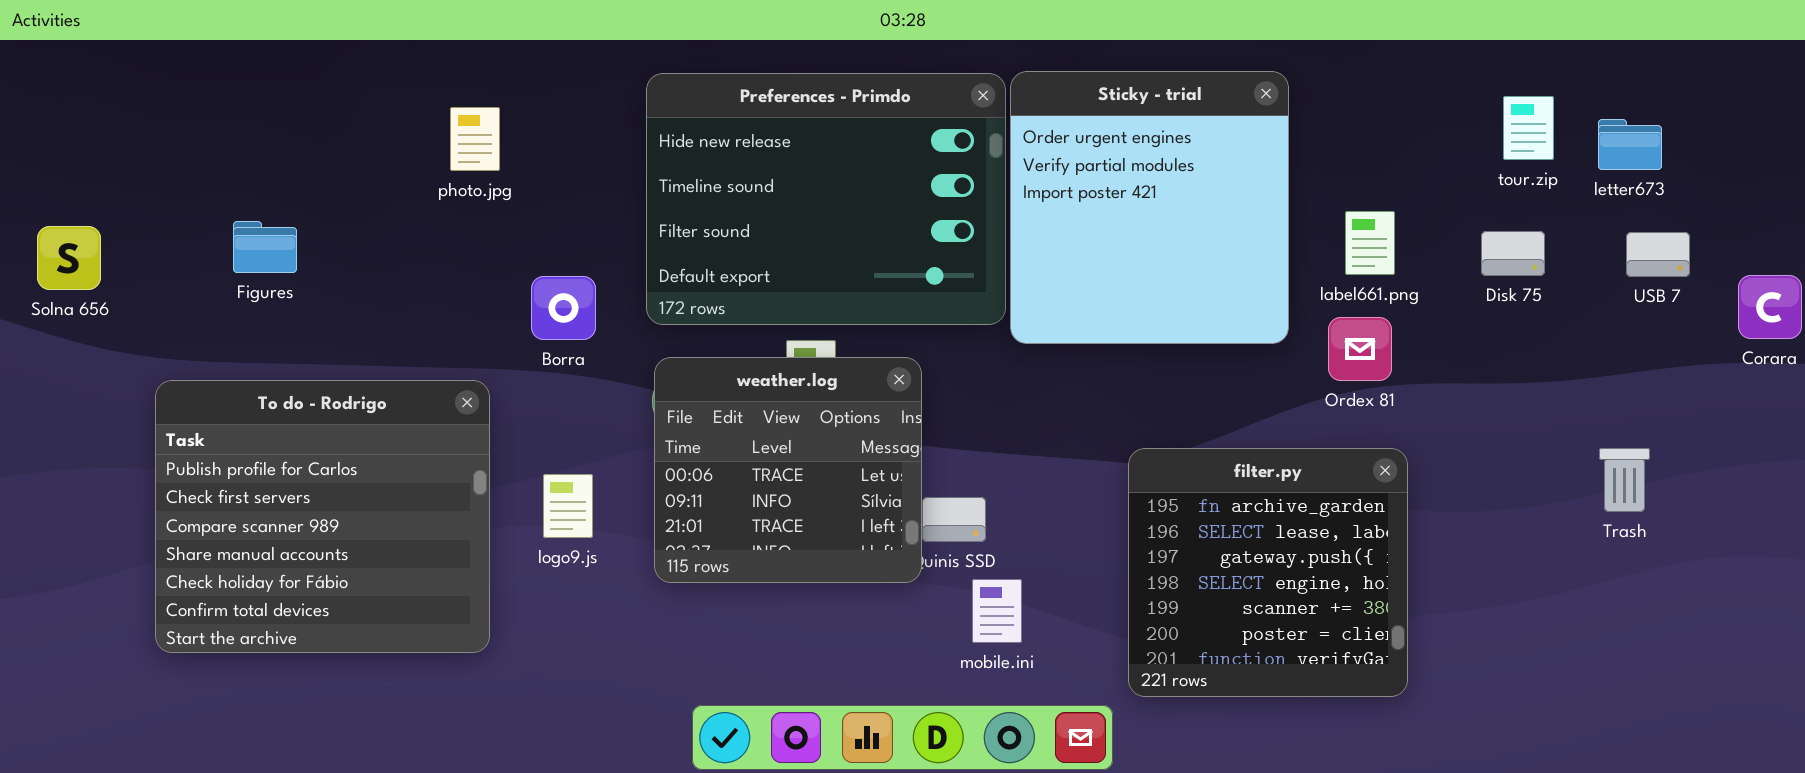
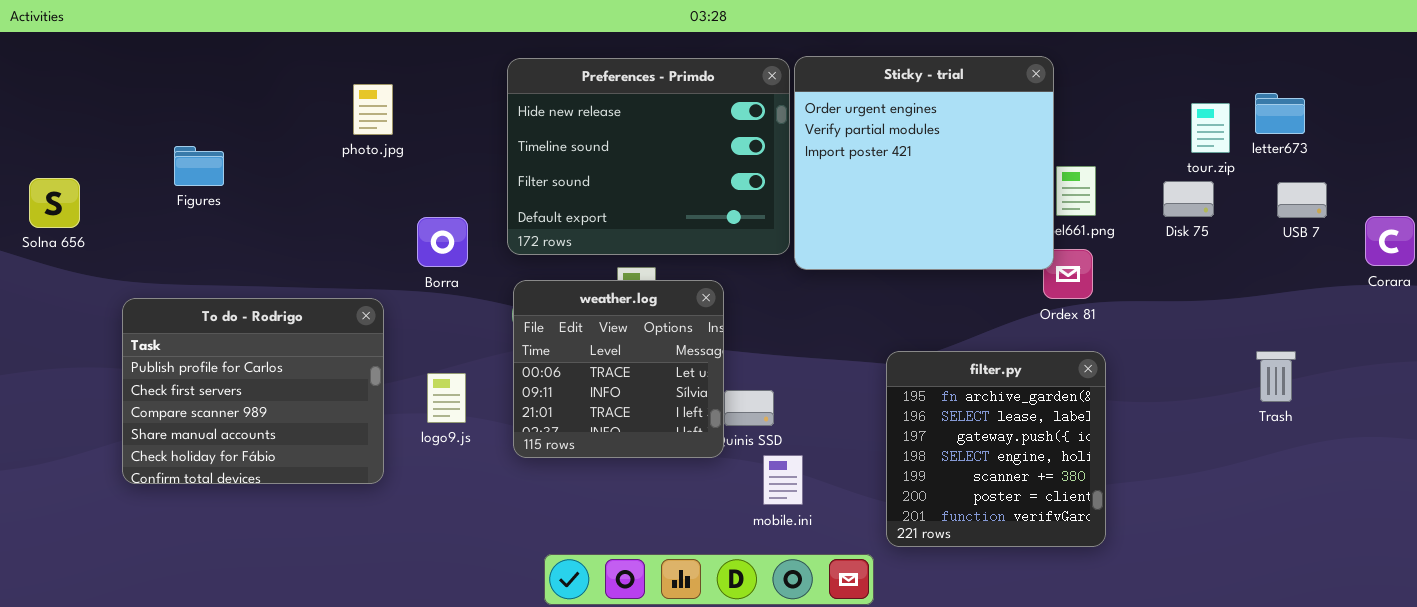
Sticky - trial: [1010,71,1289,344] -> [794,56,1054,270], resized
tour.zip: [1503,96,1554,160] -> [1191,103,1230,153], moved
Figures: [233,221,297,273] -> [174,146,224,186], moved
To do - Rodrigo: [155,380,490,653] -> [122,298,384,484], resized

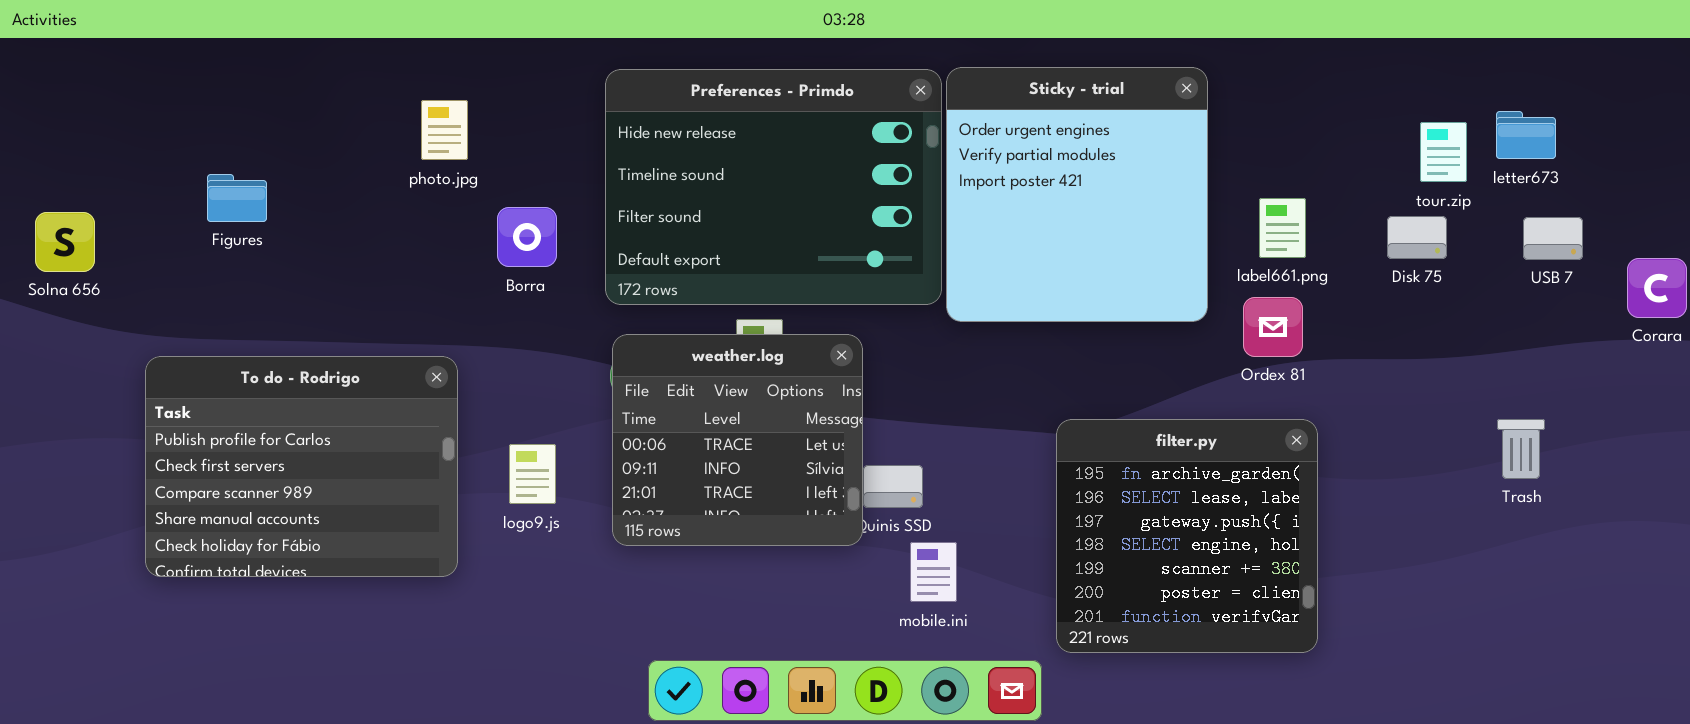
Sticky - trial: [794,56,1054,270] -> [946,67,1208,322], resized
Borra: [417,217,468,267] -> [497,207,557,267], moved

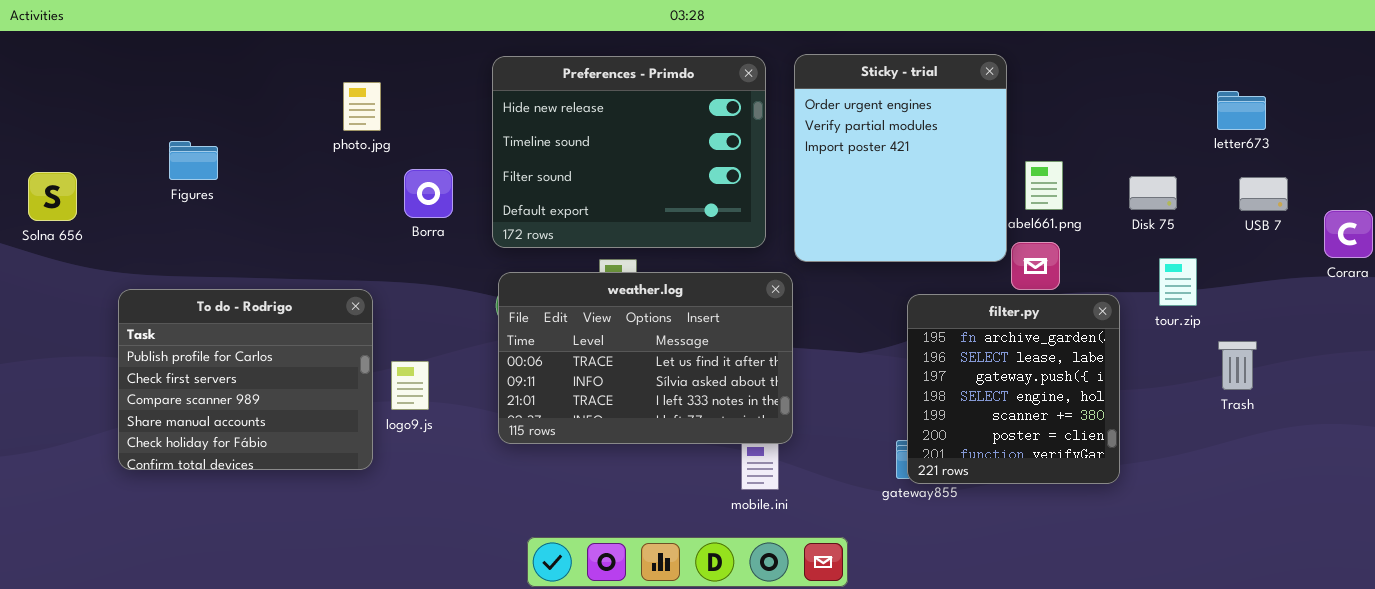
Sticky - trial: [946,67,1208,322] -> [794,54,1007,262], moved
tour.zip: [1420,122,1467,182] -> [1159,258,1197,306], moved
weather.log: [612,334,863,546] -> [498,272,793,444], resized
filter.py: [1056,419,1318,653] -> [907,294,1120,484], moved
logo9.js: [509,444,556,504] -> [391,361,429,410], moved

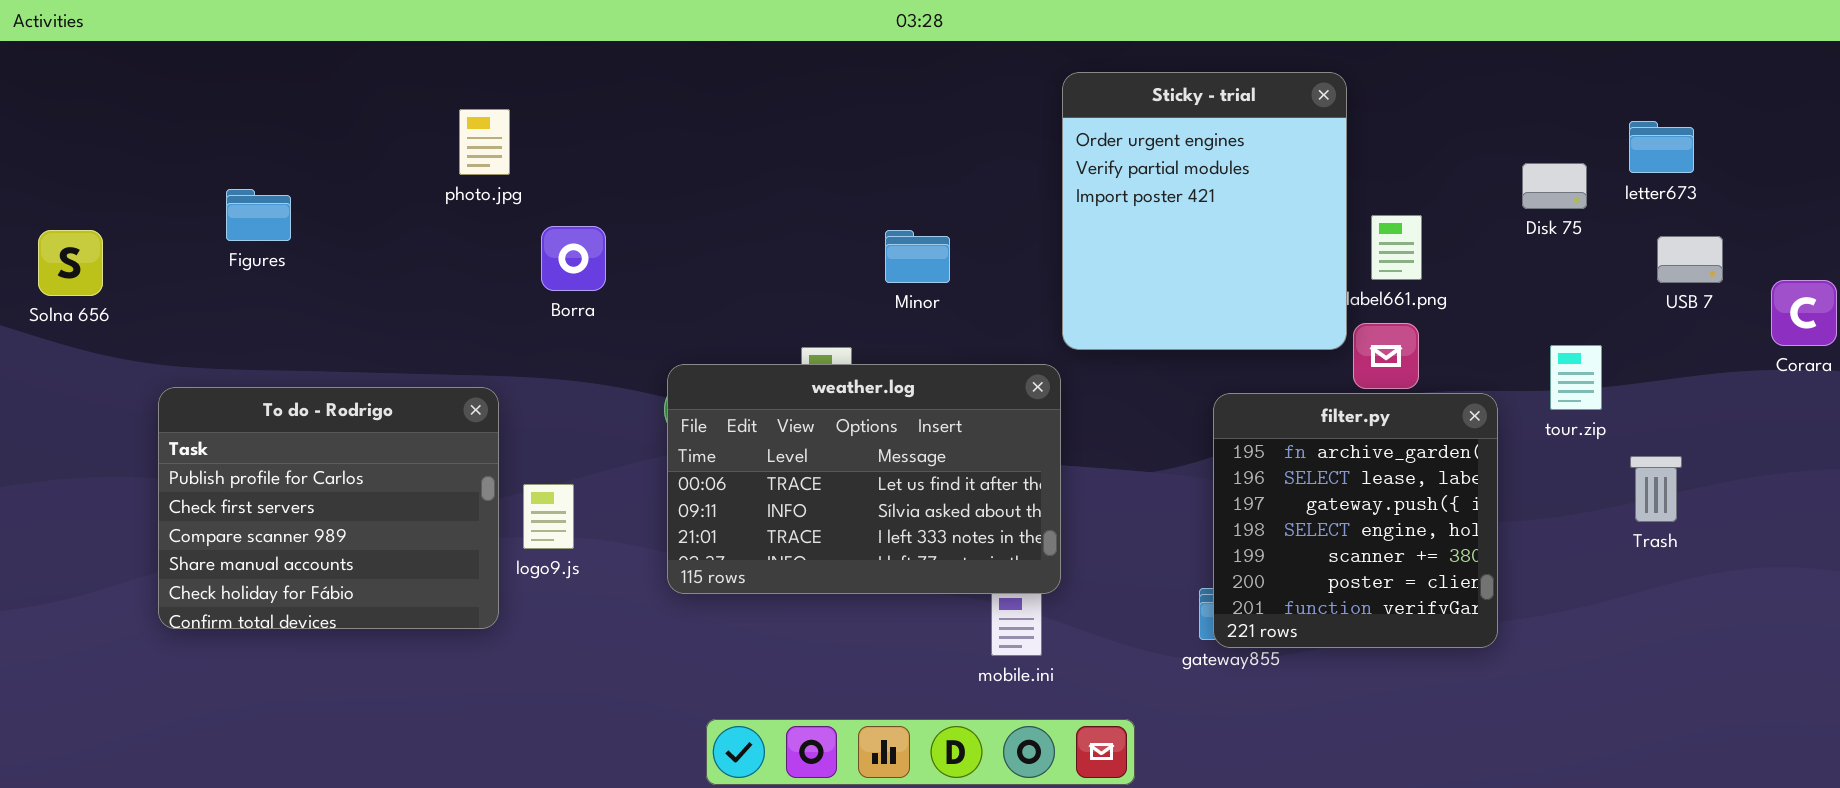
Preferences - Primdo: [492,56,766,248] -> none, closed
Disk 75: [1129,176,1177,210] -> [1522,163,1587,209], moved

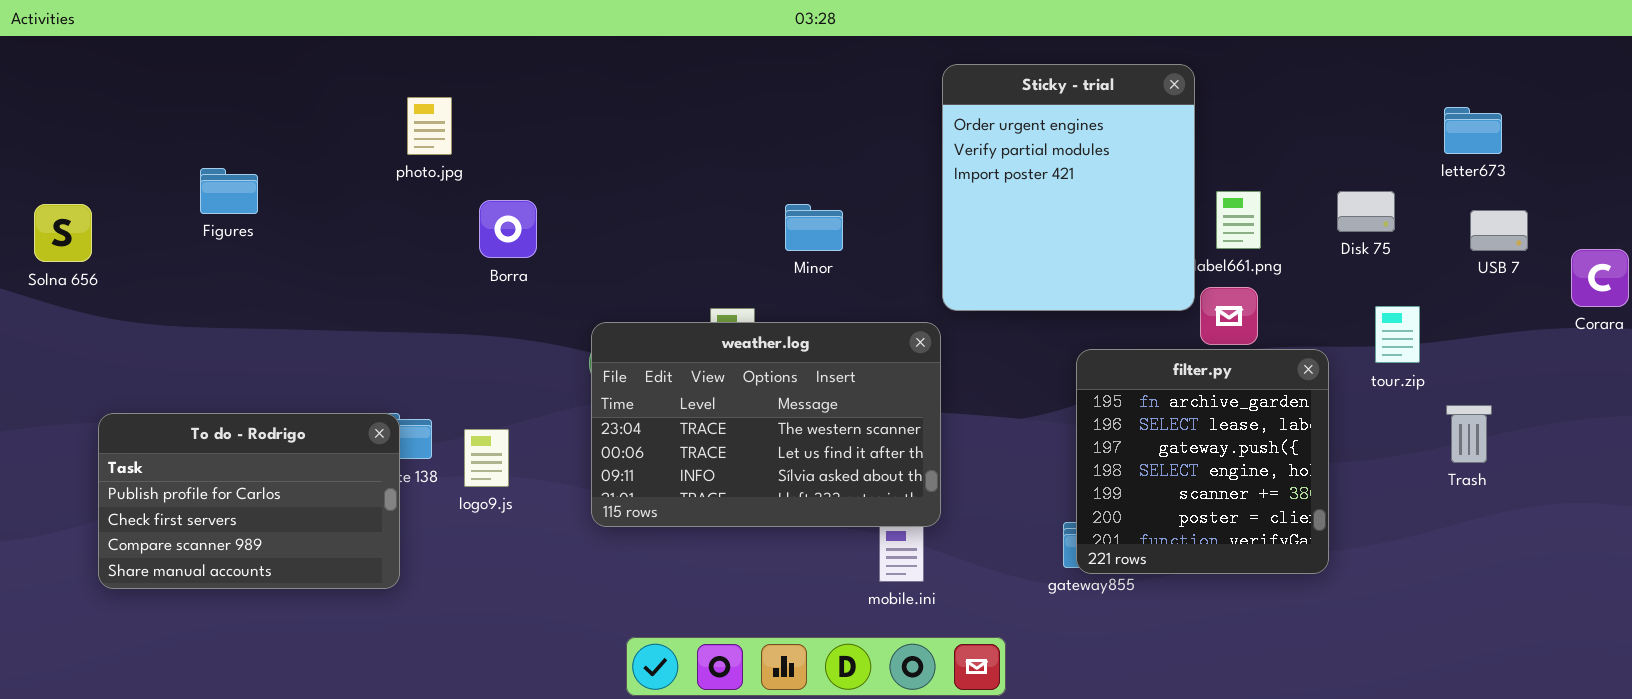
Disk 75: [1522,163,1587,209] -> [1337,191,1395,232], moved
weather.log: [667,364,1061,594] -> [591,322,941,527], scrolled up 1 row
To do - Rodrigo: [158,387,499,629] -> [98,413,400,589], moved, resized

